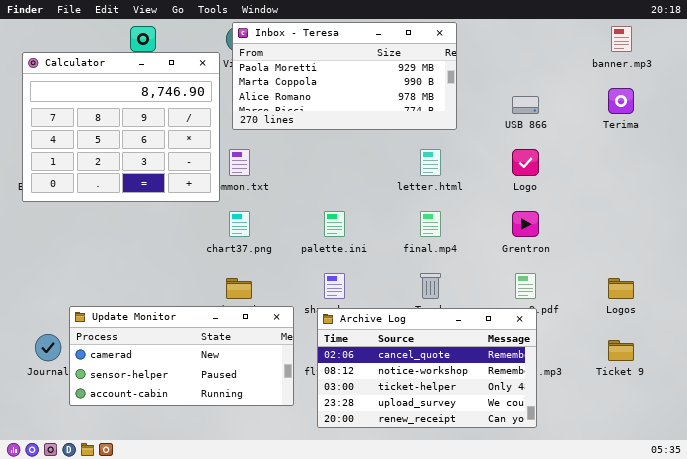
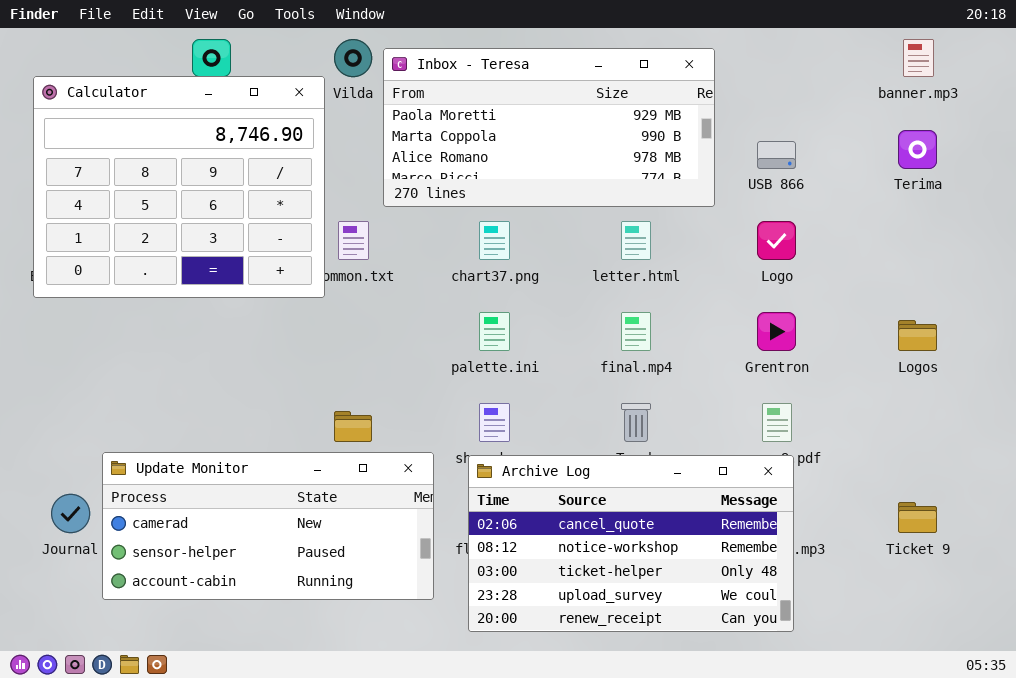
Inbox - Teresa: [232,22,457,130] -> [383,48,715,207], moved
chart37.png: [229,211,250,237] -> [479,221,510,260], moved
Logos: [608,278,634,299] -> [898,320,937,351], moved

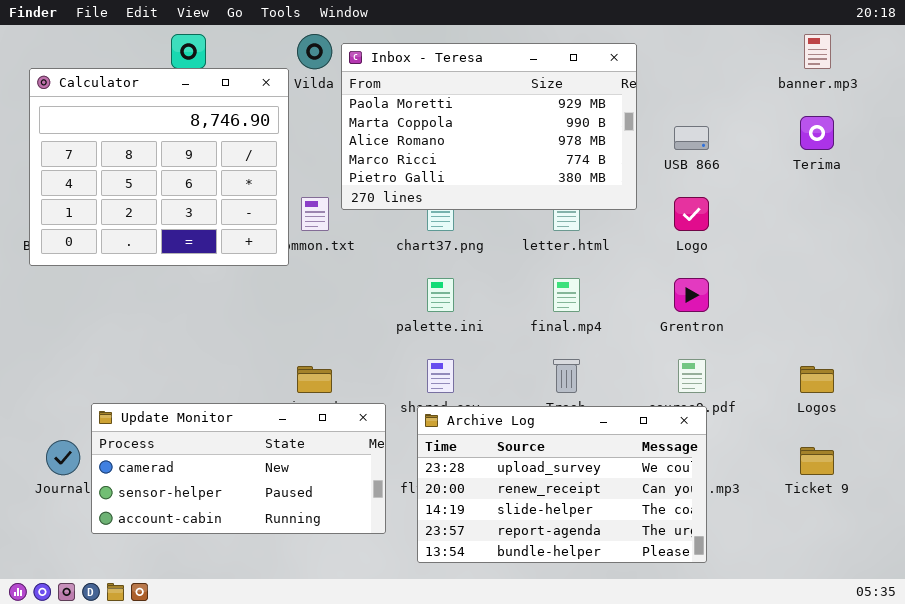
Inbox - Teresa: [383,48,715,207] -> [341,43,637,210], resized
Logos: [898,320,937,351] -> [800,366,834,393], moved
Archive Log: [468,455,794,632] -> [417,406,707,563], scrolled down 3 rows

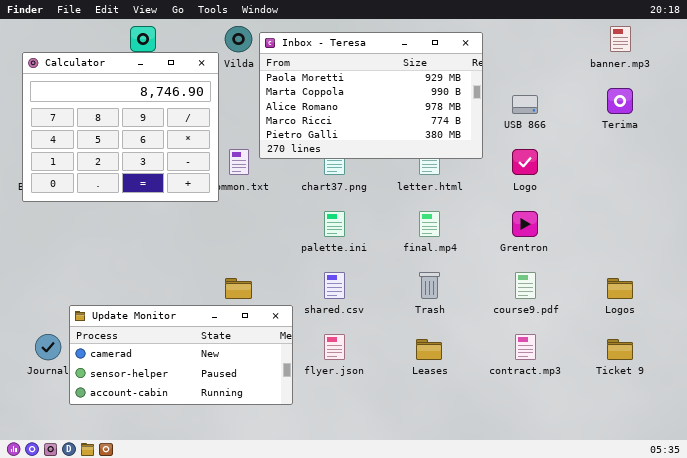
Archive Log: [417,406,707,563] -> none, closed

